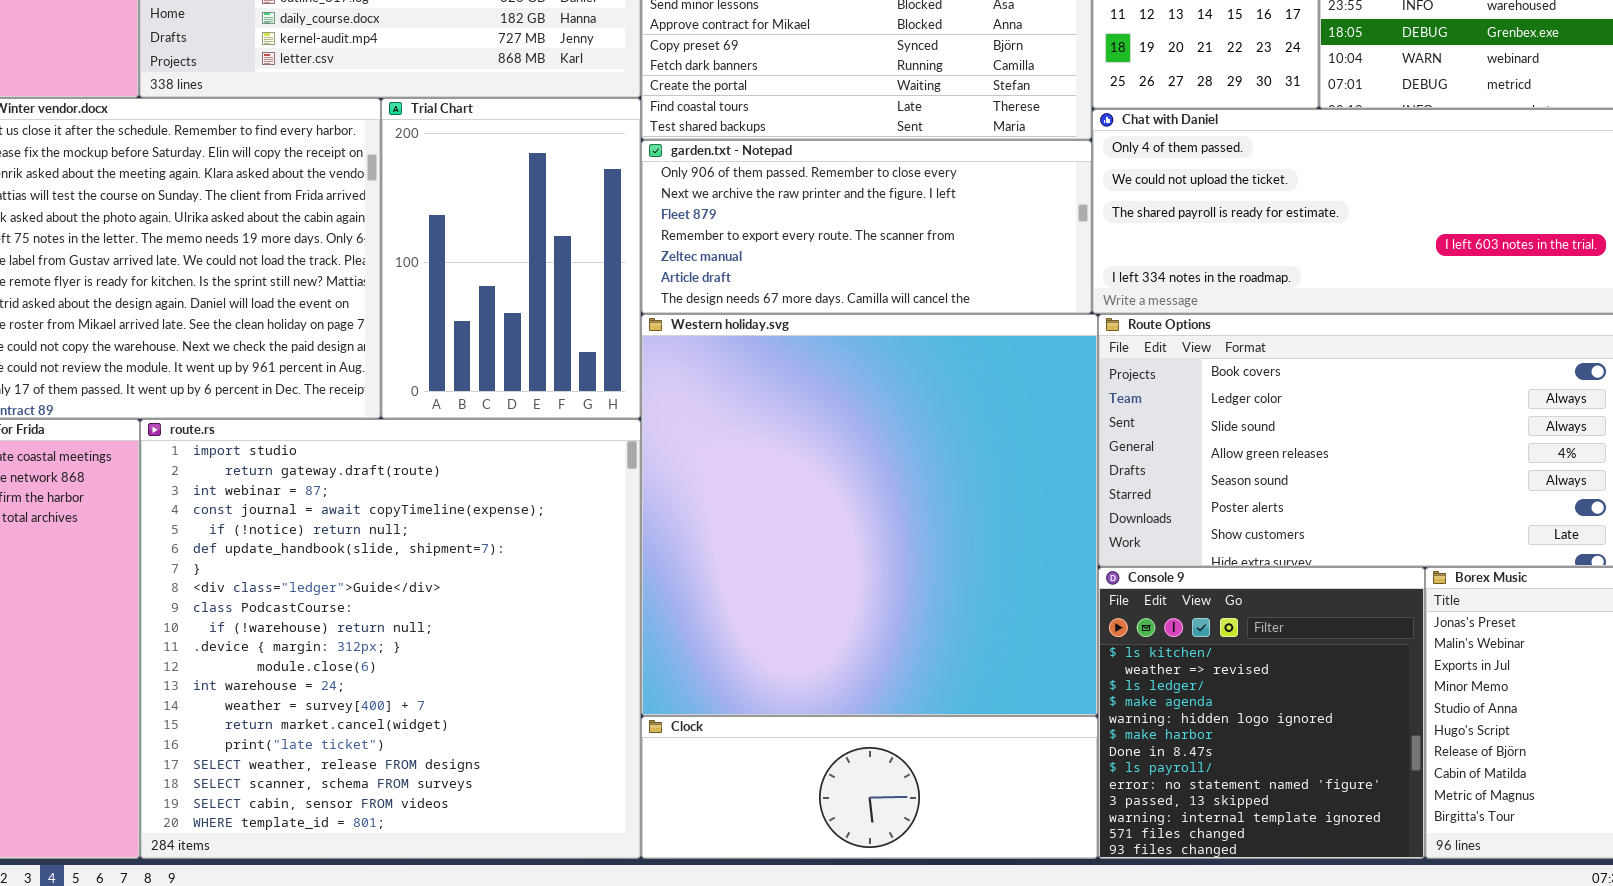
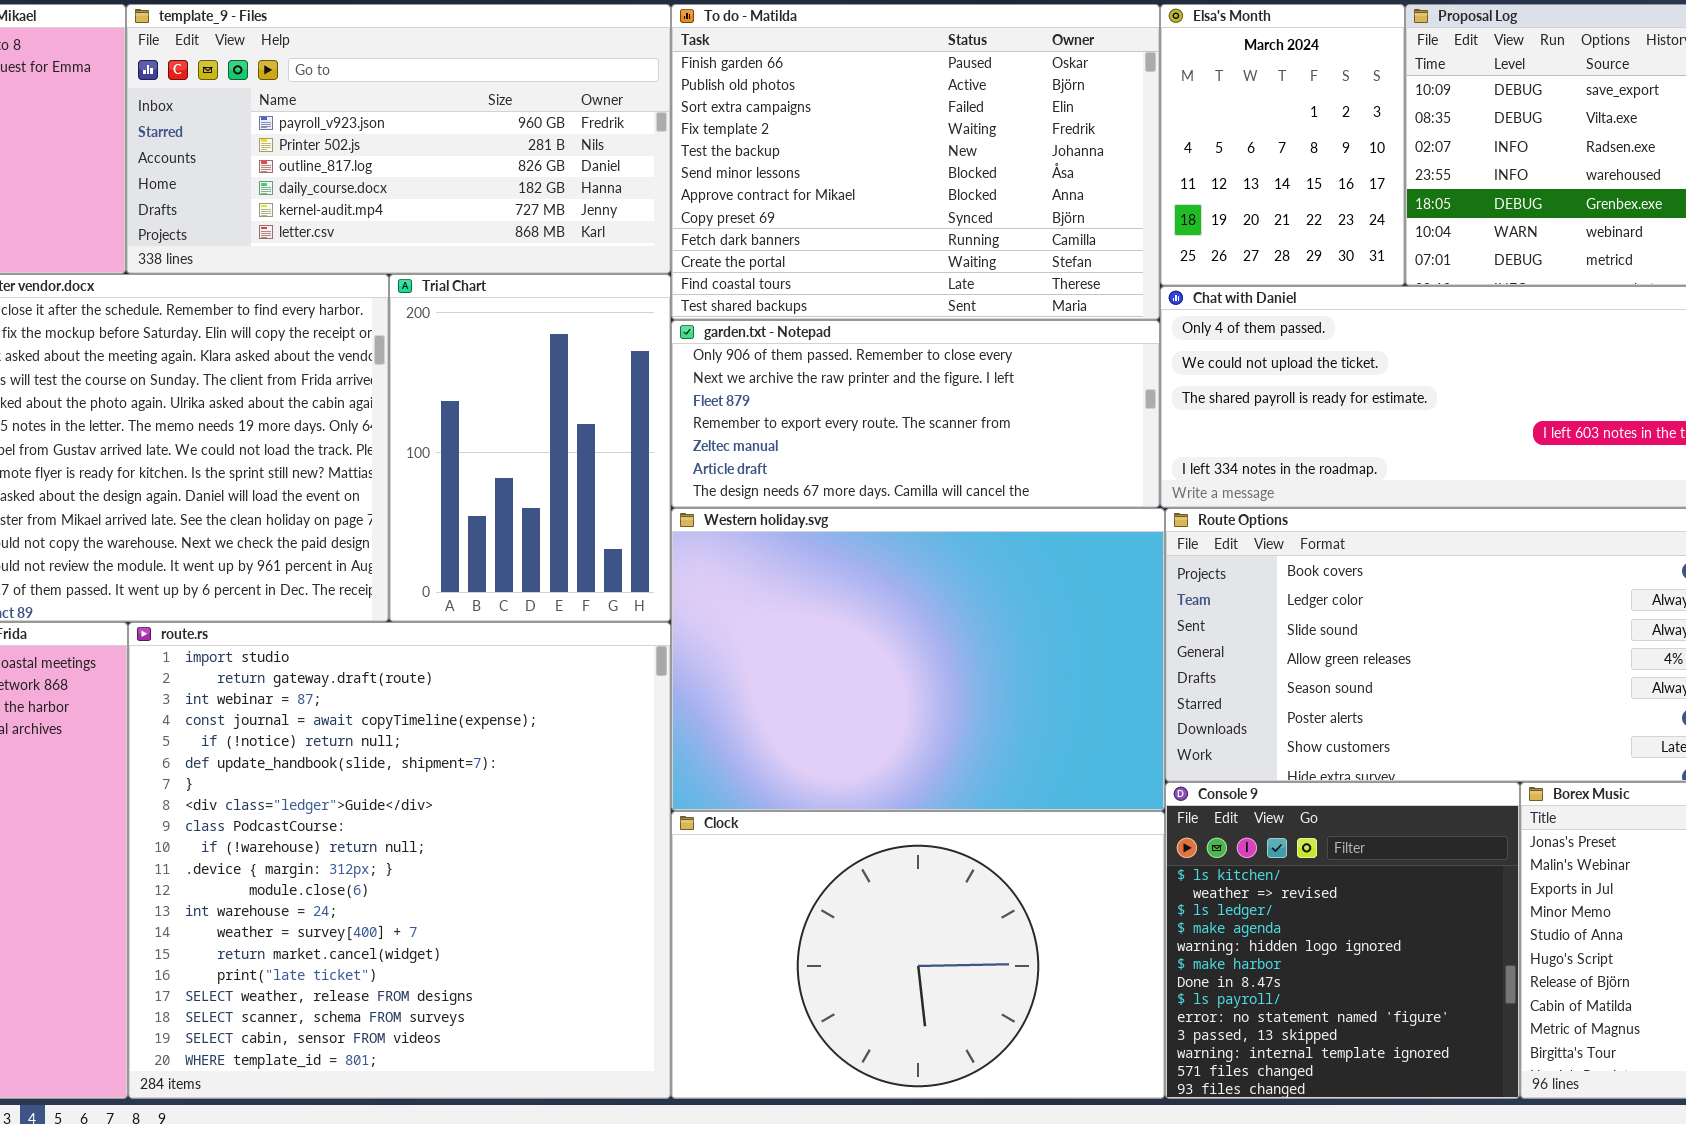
Western holiday.svg: [641,314,1098,716] -> [671,508,1165,811], resized
Clock: [641,716,1098,859] -> [671,811,1165,1099], resized

